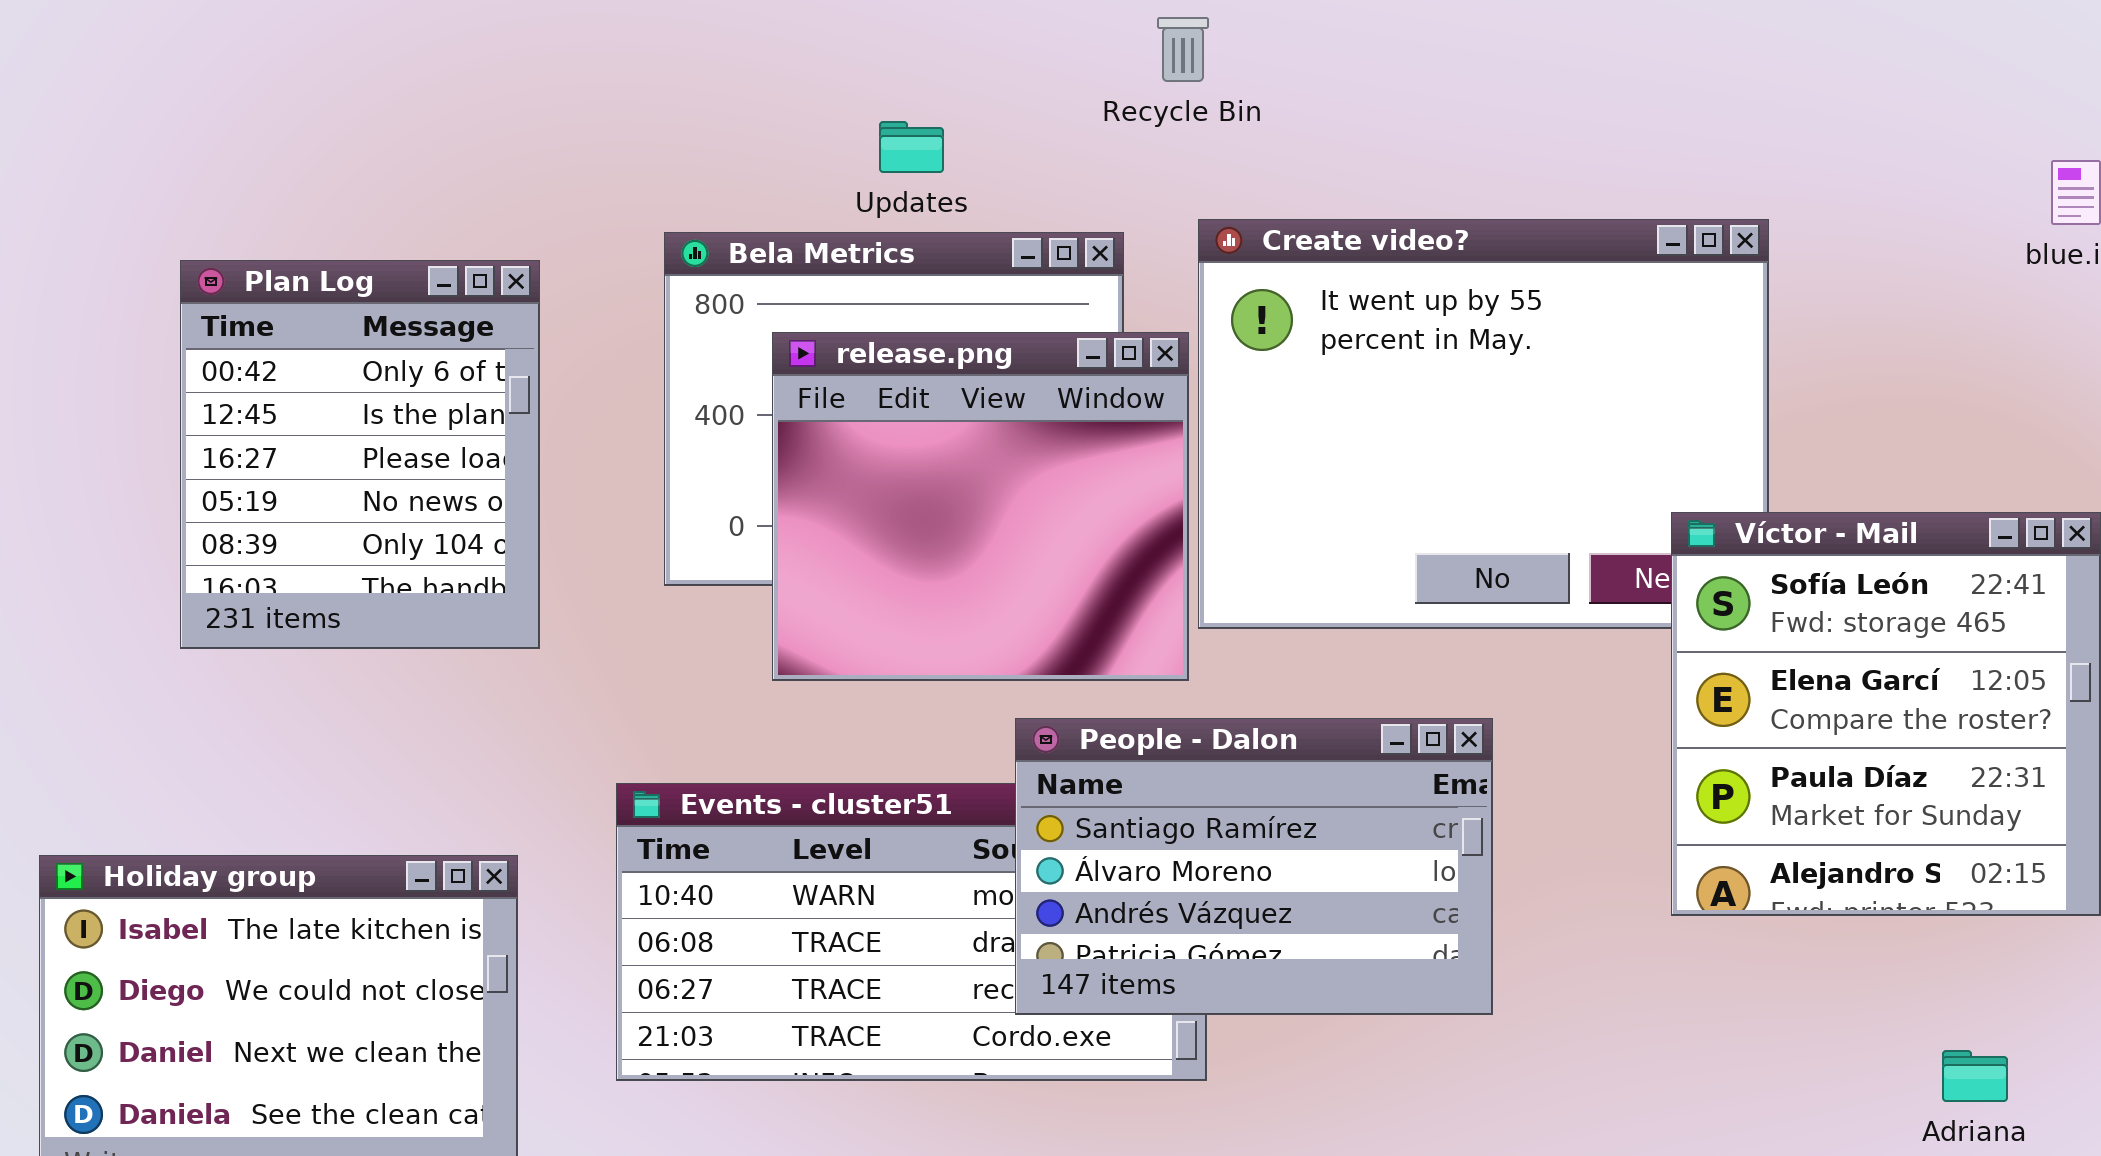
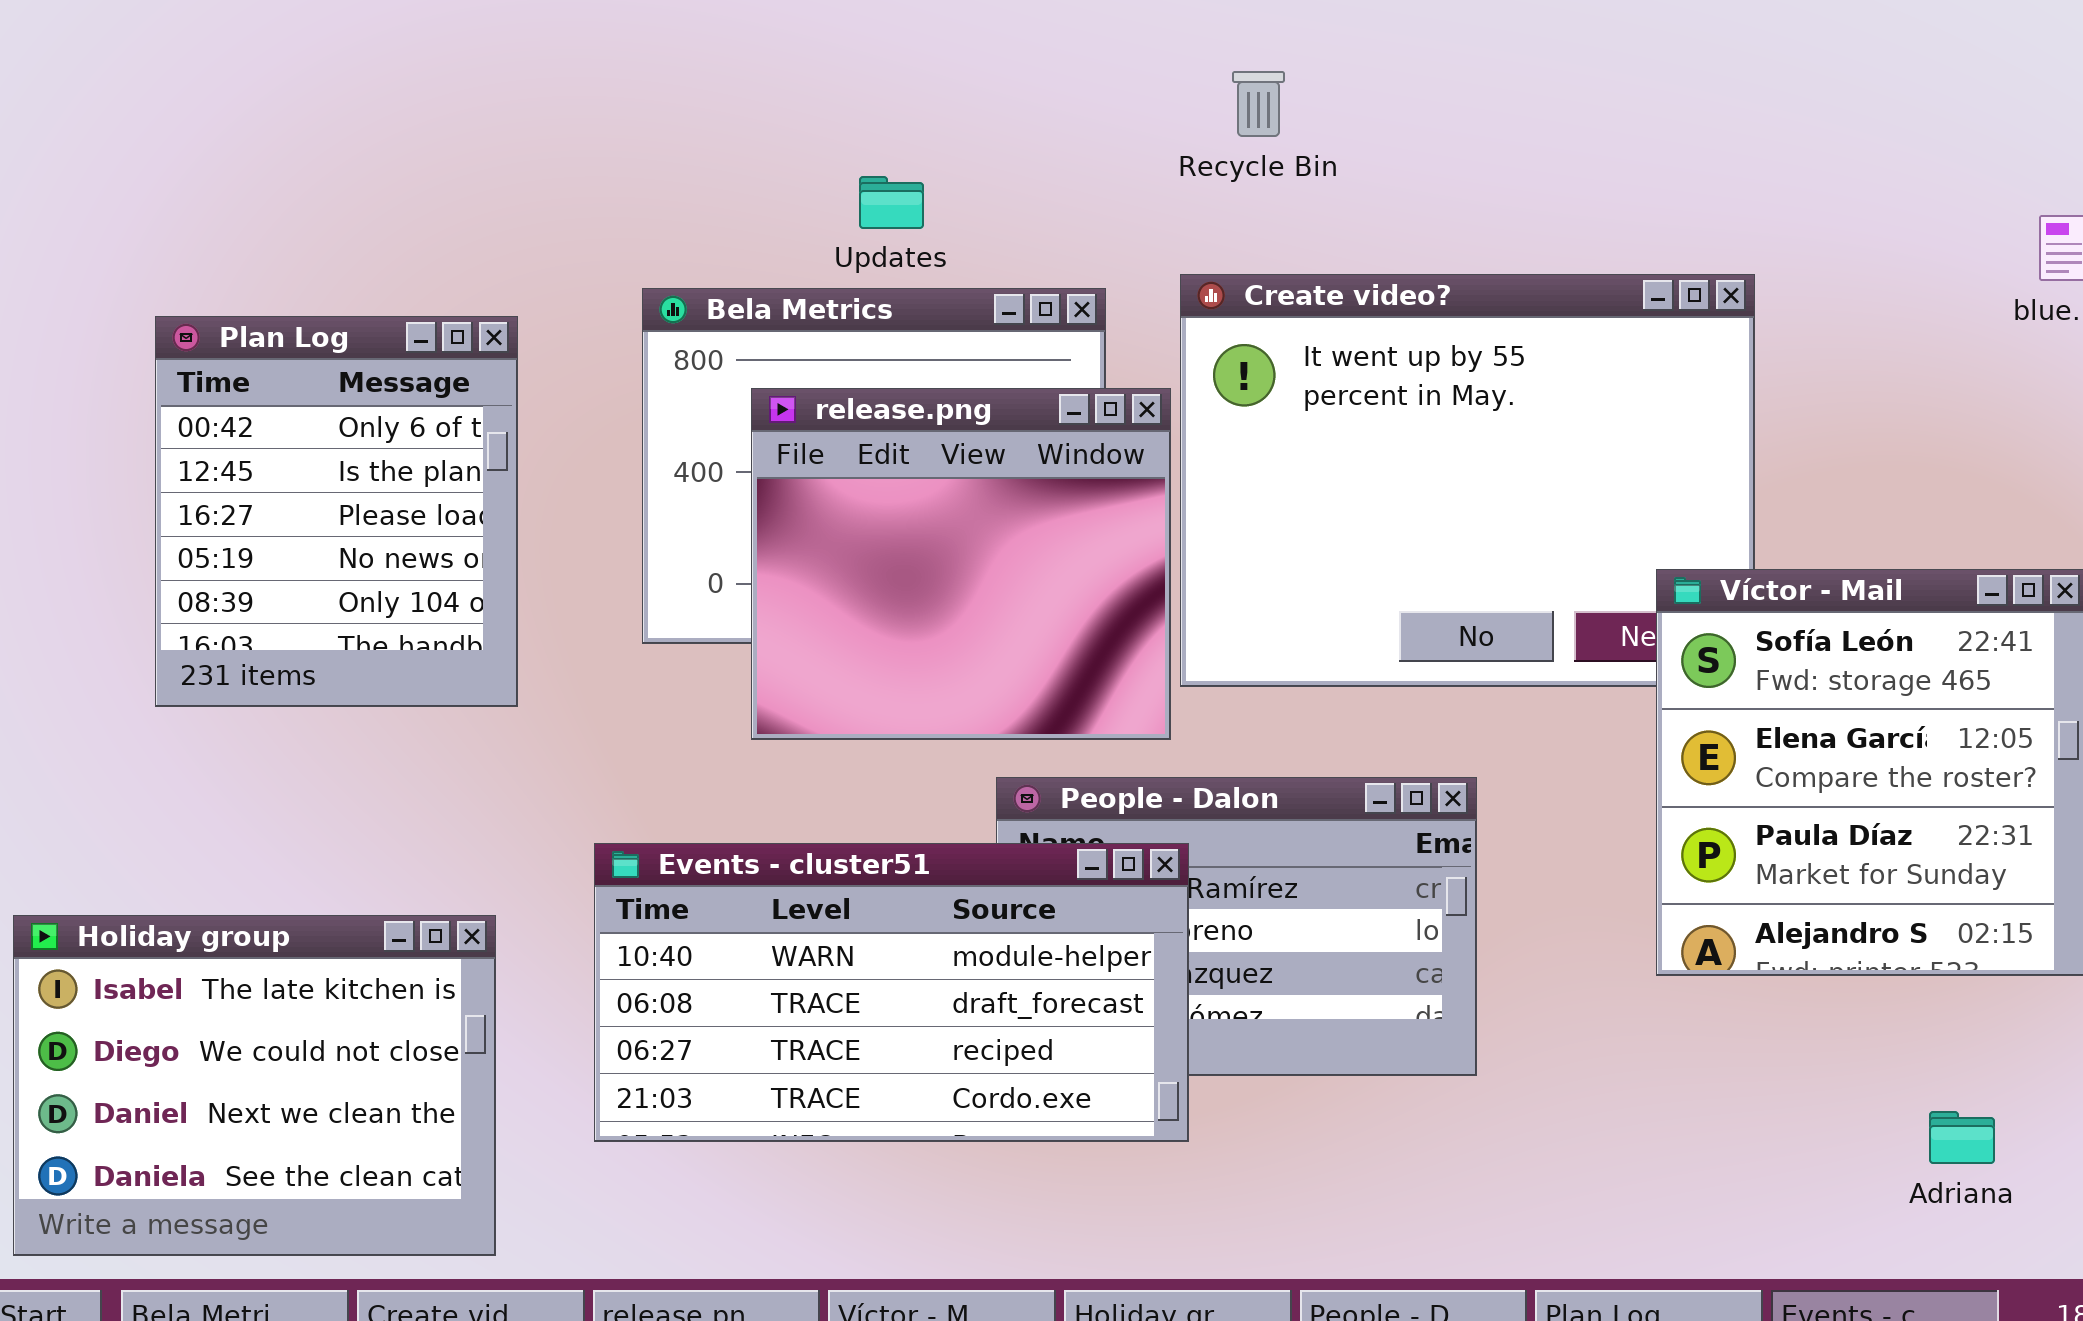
Recycle Bin: [1157,17,1209,82] -> [1232,71,1285,137], moved
Events - cluster51: [616,783,1207,1081] -> [594,843,1189,1142], raised

